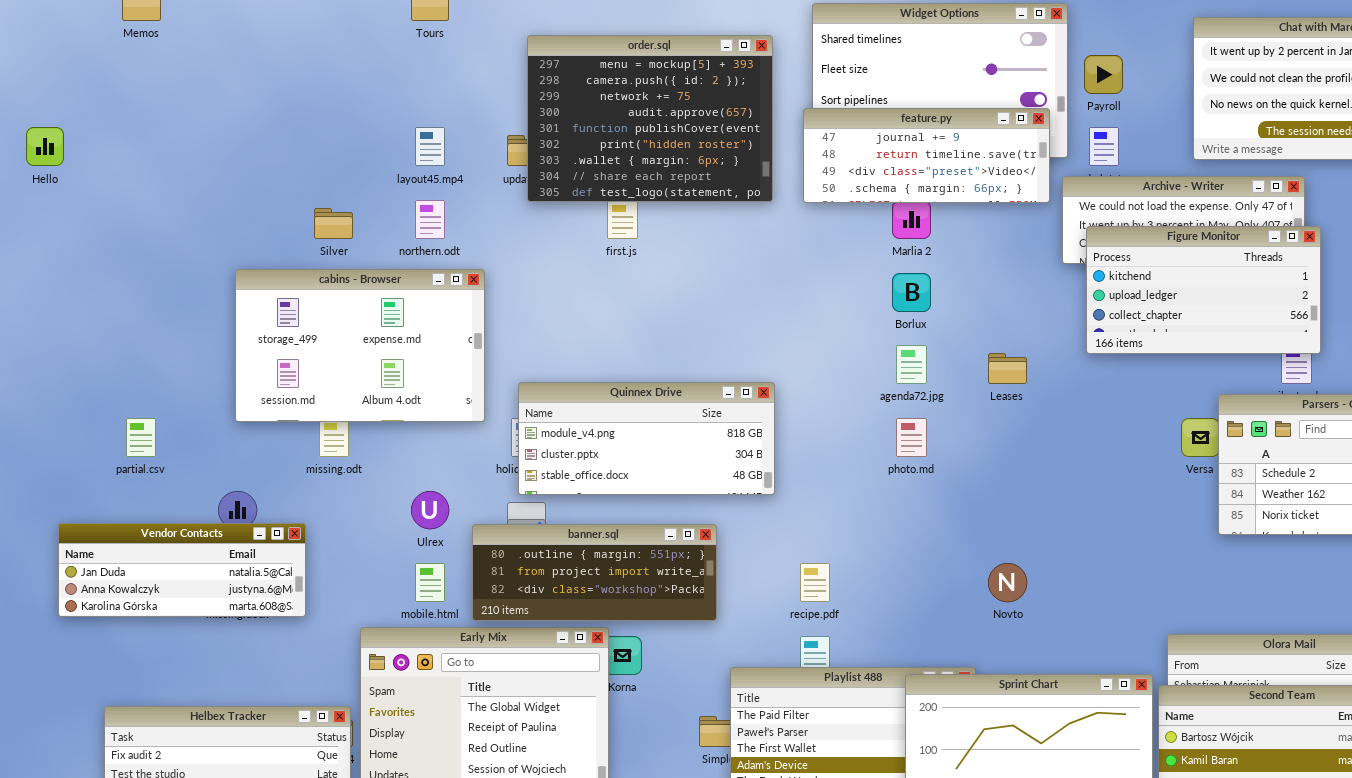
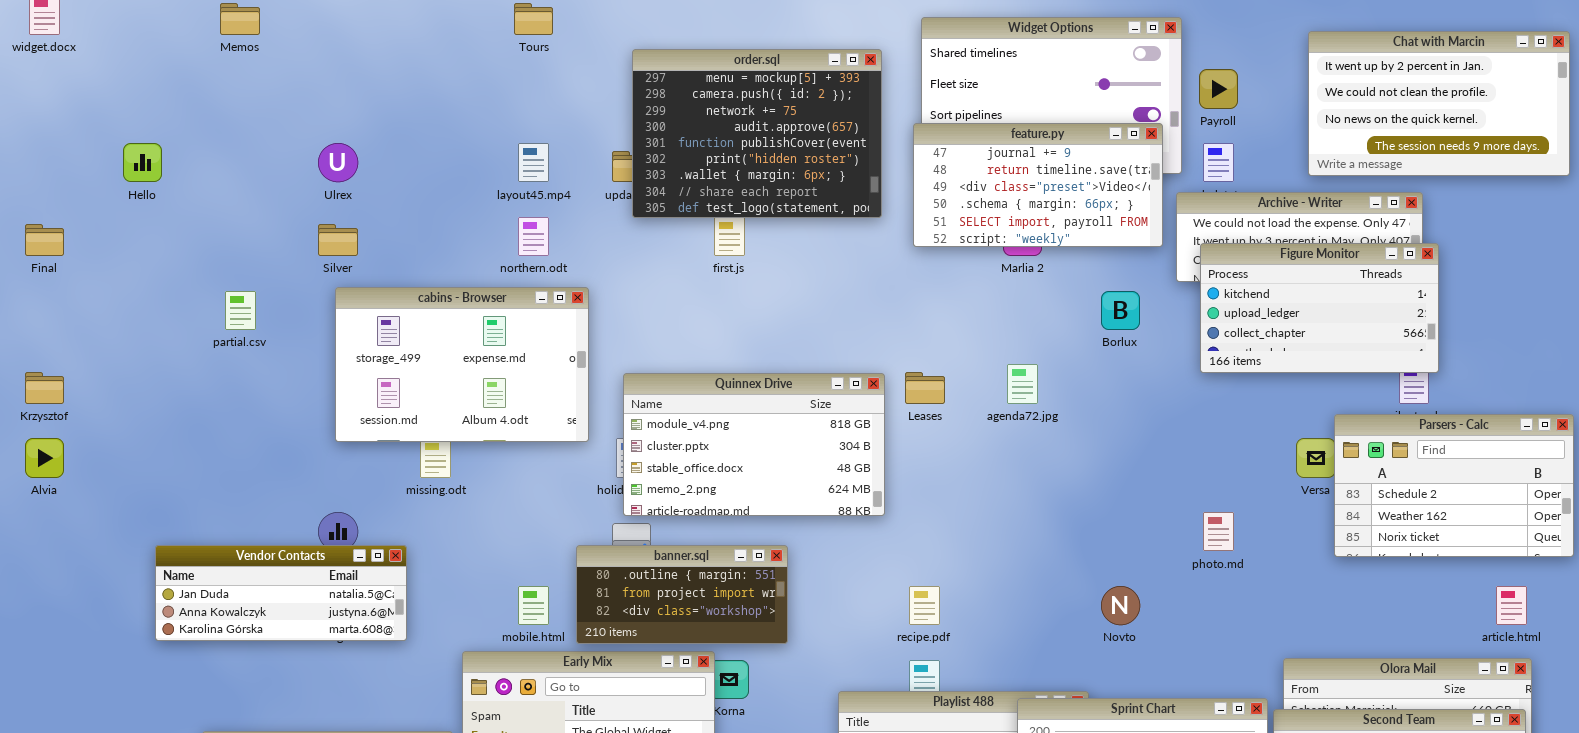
feature.py: [803,108,1050,203] -> [913,123,1163,247], resized
Silver: [314,208,353,239] -> [318,224,358,256], moved
Borlux: [892,273,931,312] -> [1101,291,1140,330], moved
Leases: [988,353,1027,384] -> [905,372,945,404], moved
Quinnex Drive: [518,382,775,495] -> [623,373,885,516], resized
partial.csv: [126,418,156,457] -> [225,291,256,330], moved
photo.md: [896,418,927,457] -> [1203,512,1234,551], moved
Ulrex: [411,491,449,529] -> [318,143,358,182], moved
banner.sql: [472,524,717,621] -> [576,545,788,644], resized

